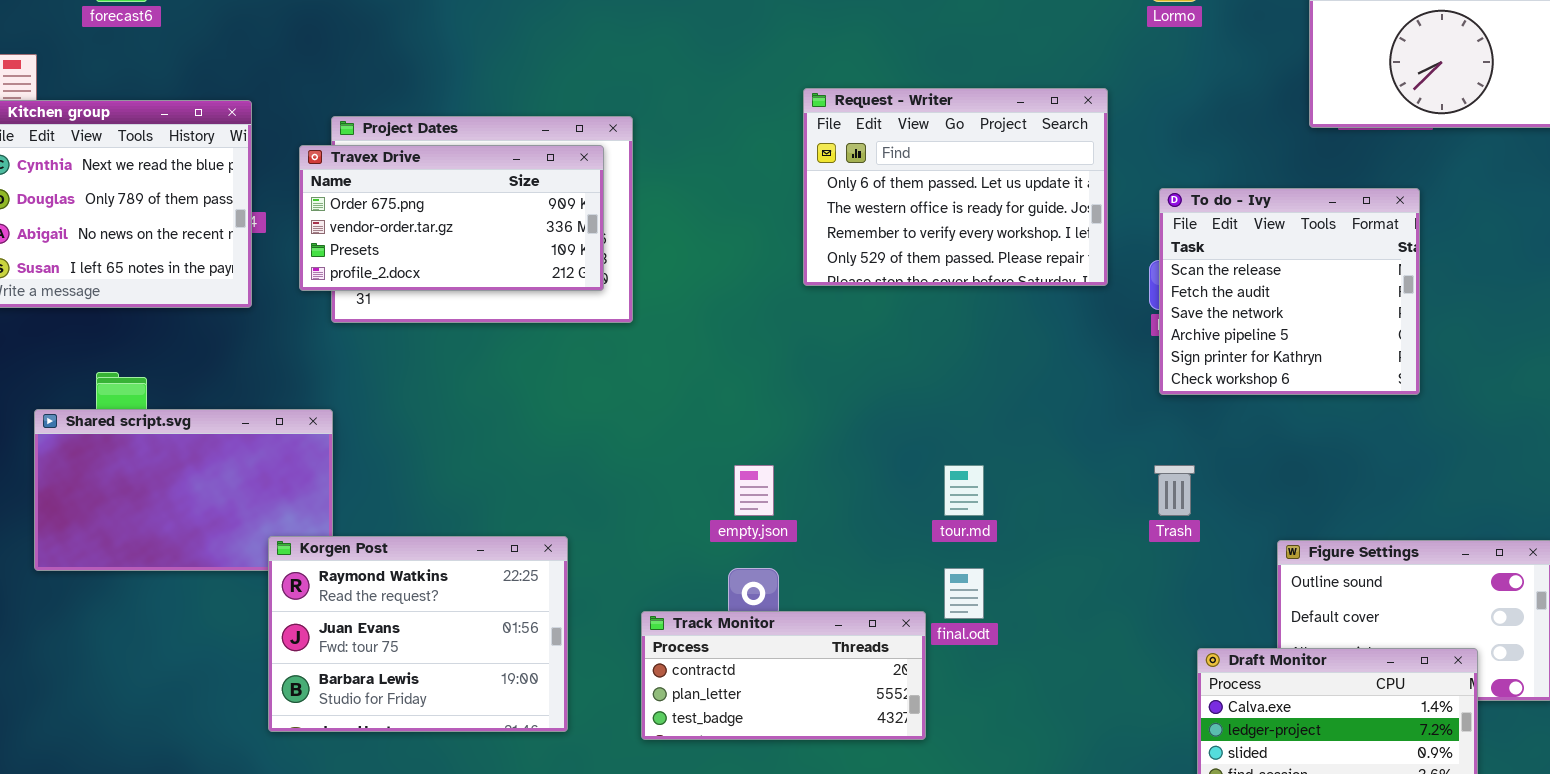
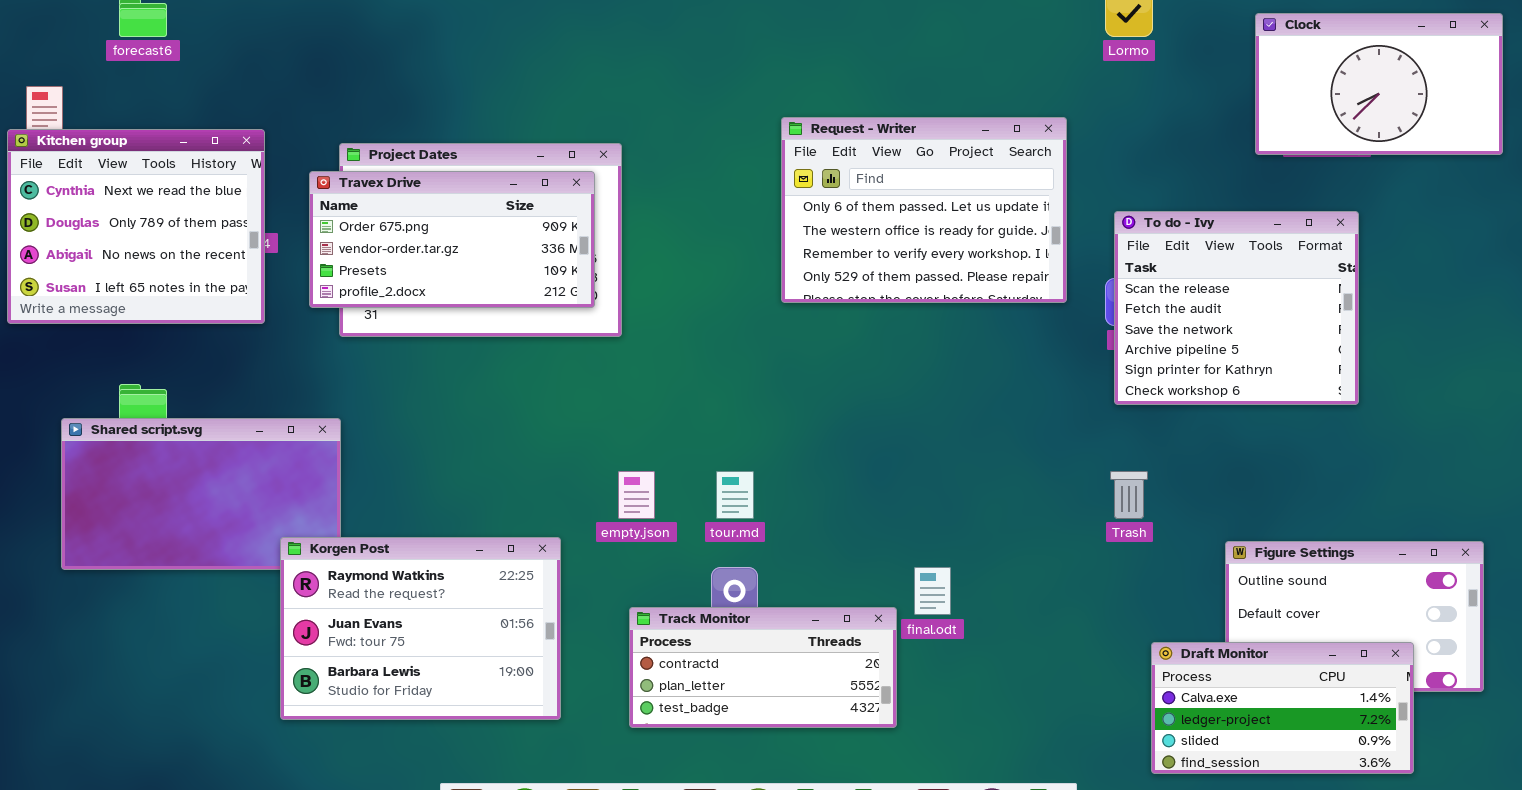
empty.json: [734,465,774,516] -> [618,471,655,519], moved
tour.md: [944,465,984,516] -> [716,471,754,519], moved

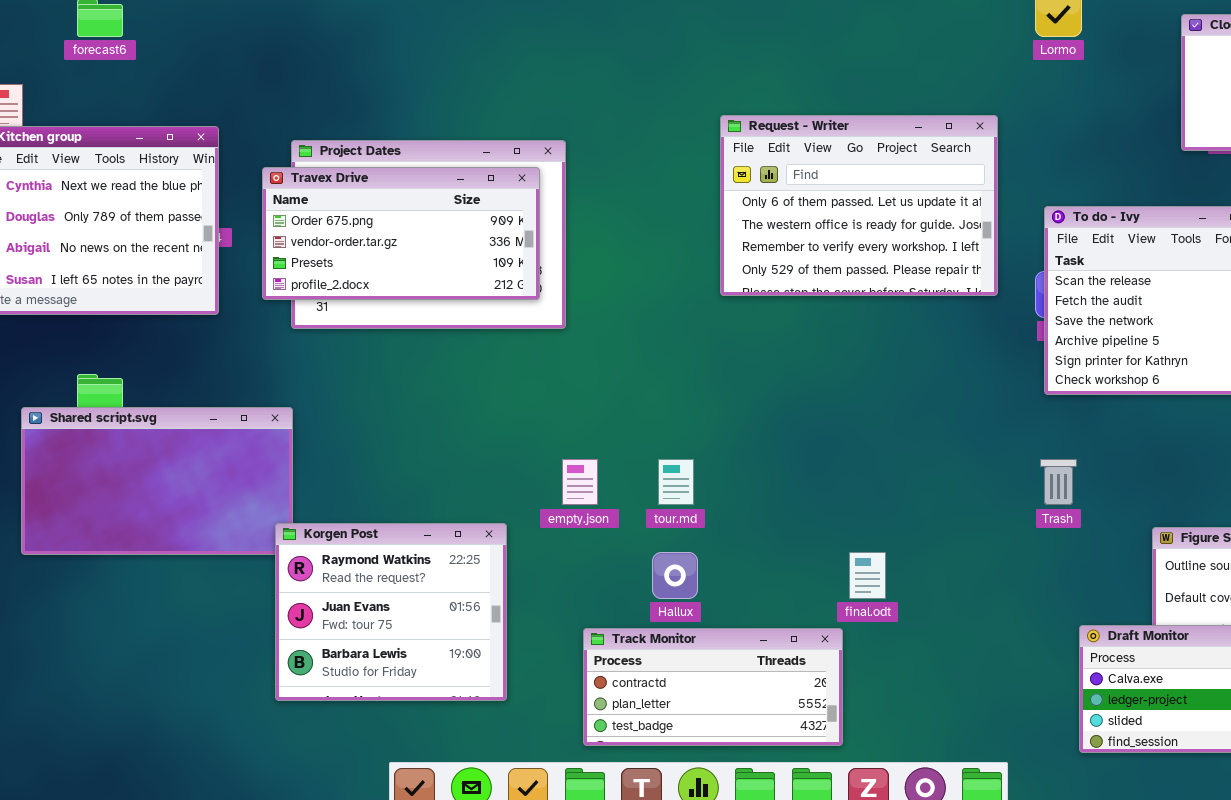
Korgen Post: [280,537,561,720] -> [275,523,507,701], resized
Track Monitor: [629,607,897,728] -> [583,628,843,746], moved

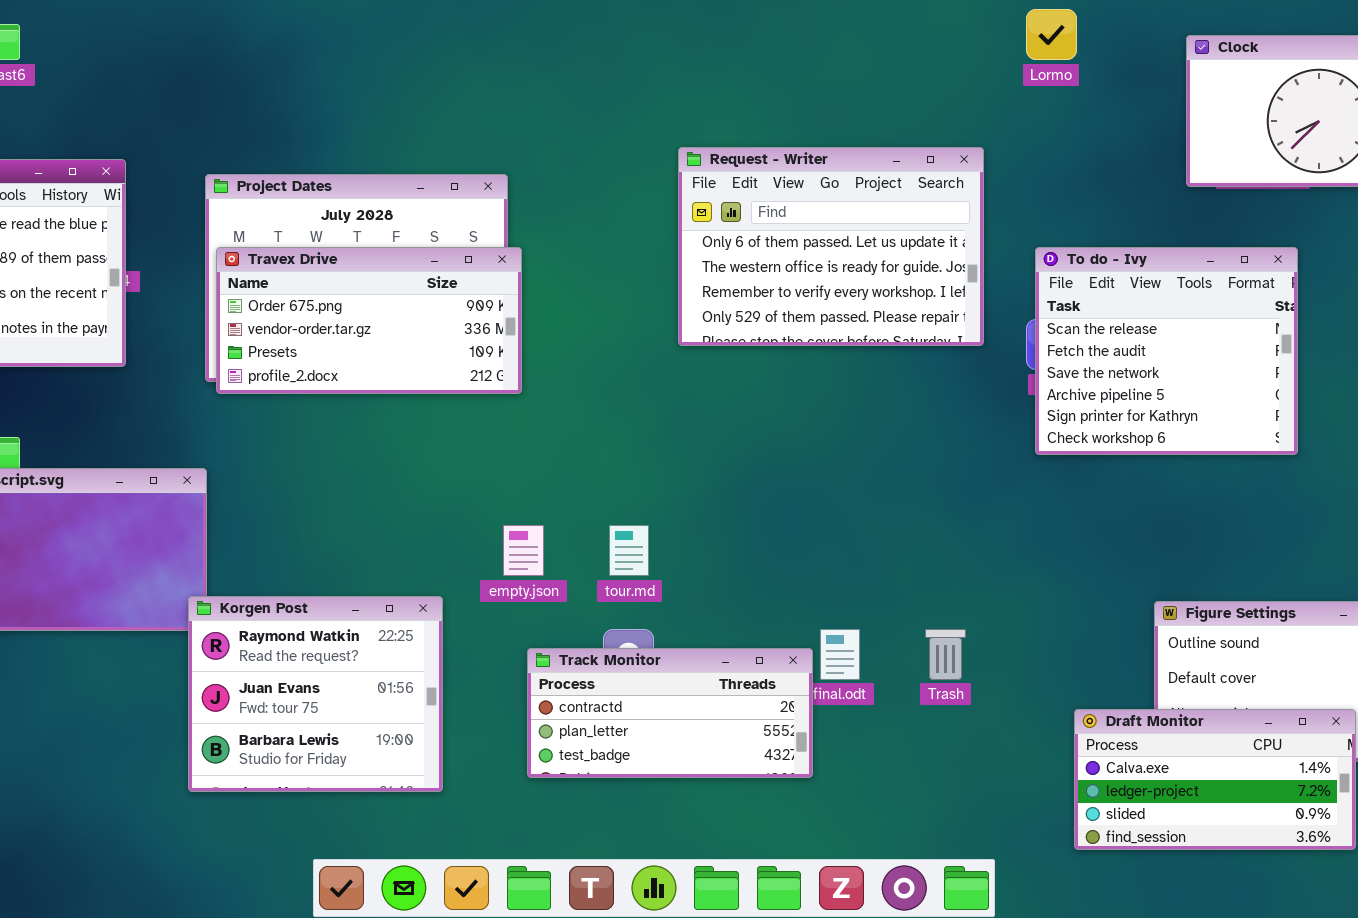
Travex Drive: [262,167,540,300] -> [216,247,522,394], moved
Trash: [1040,459,1077,505] -> [925,629,966,680], moved
Track Monitor: [583,628,843,746] -> [527,648,813,778], moved

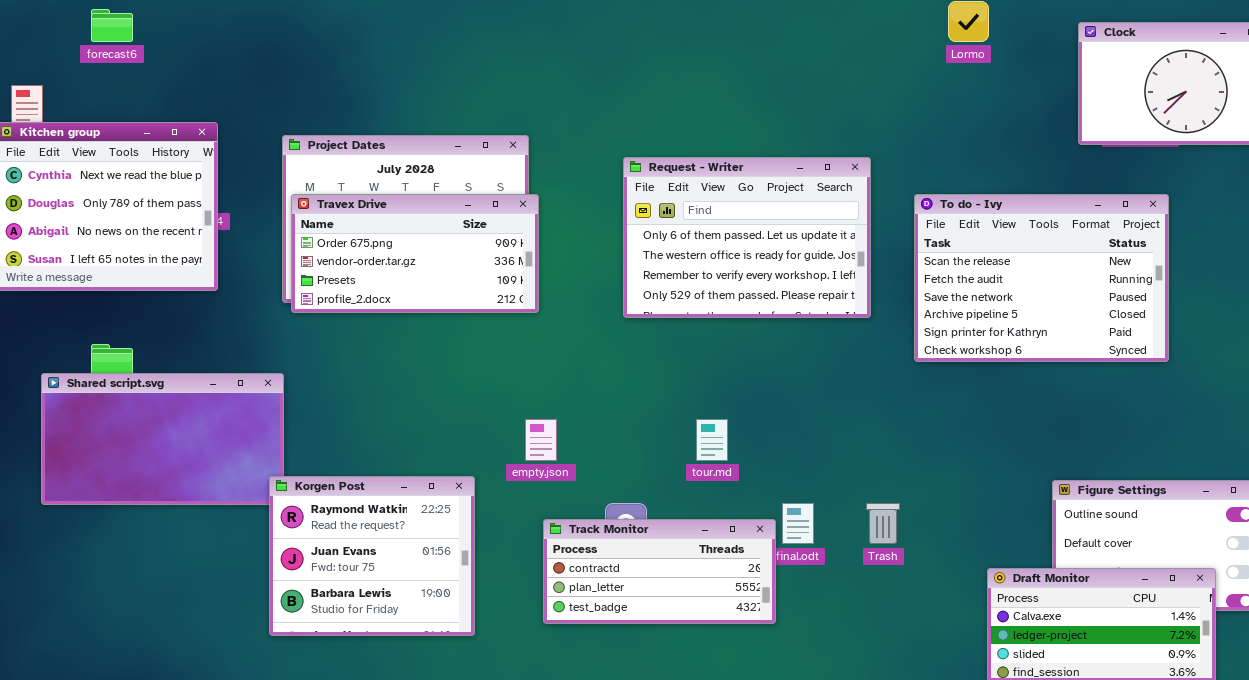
Request - Writer: [678,147,984,346] -> [623,157,871,318], moved
To do - Ivy: [1035,247,1298,455] -> [914,194,1169,362], resized
tour.md: [609,525,649,576] -> [696,419,728,461], moved

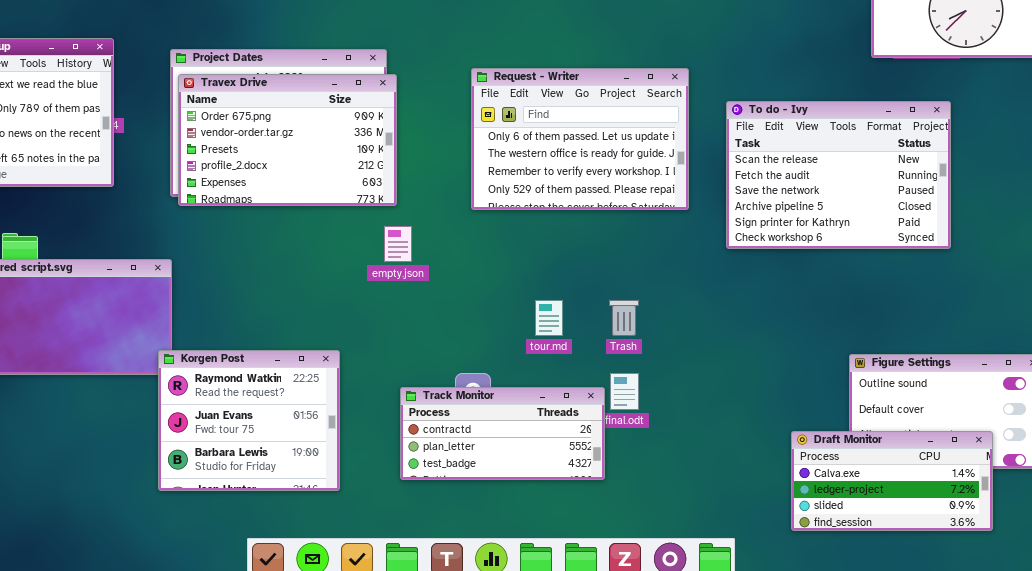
Travex Drive: [291,194,539,313] -> [178,74,397,206], resized
empty.json: [525,419,557,461] -> [384,226,412,262], moved
Trash: [866,503,900,544] -> [609,300,639,336], moved

